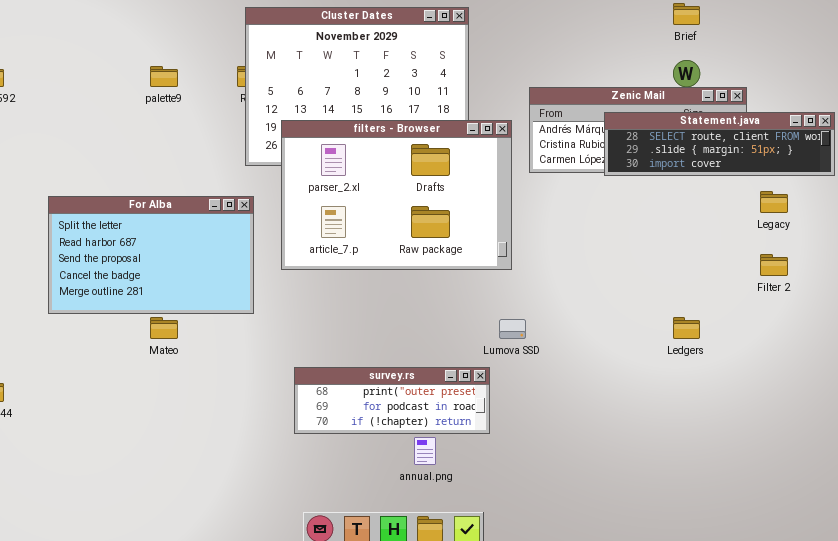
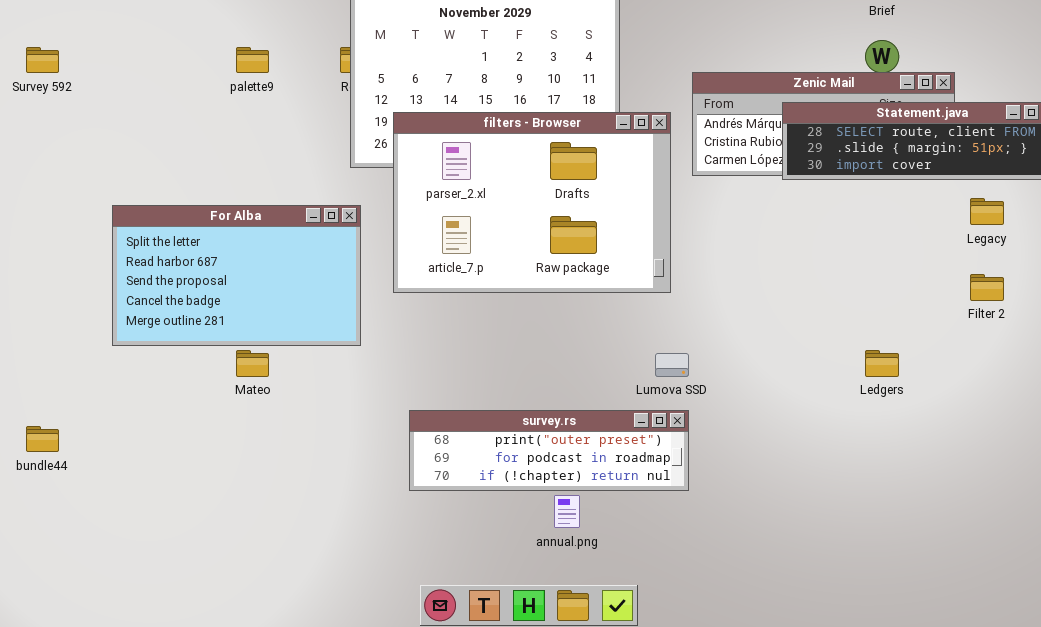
survey.rs: [294,367,490,434] -> [409,410,689,491], resized

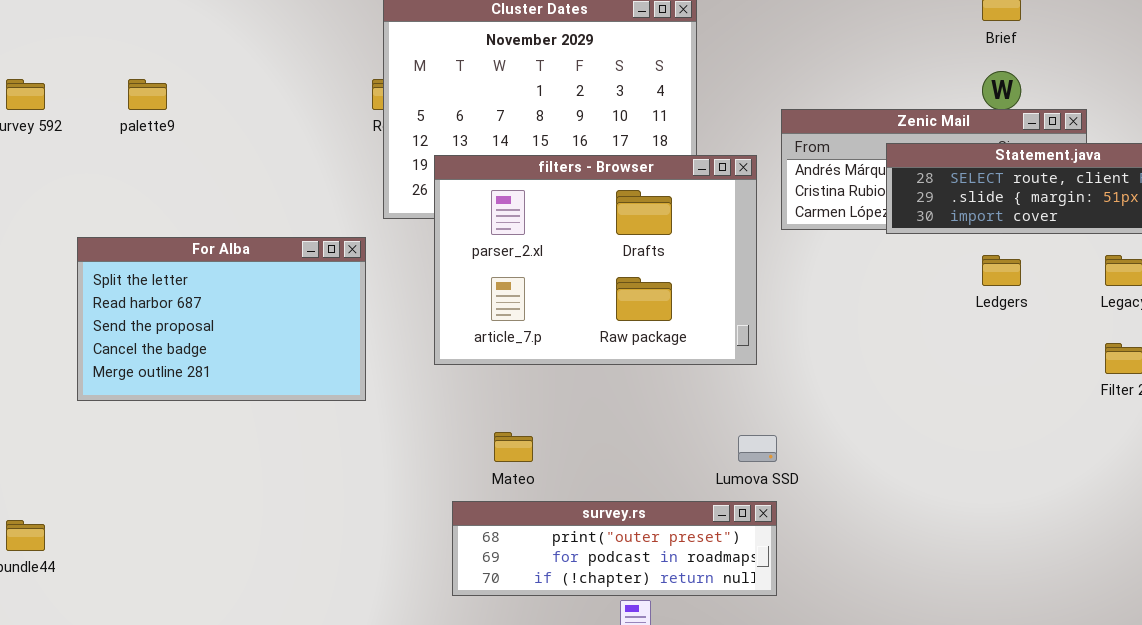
palette9: [236,47,269,73] -> [128,79,167,110], moved
For Alba: [112,205,361,346] -> [77,237,366,401], moved
Mateo: [236,350,269,377] -> [494,432,533,462], moved
Ledgers: [865,350,899,377] -> [982,255,1021,286], moved

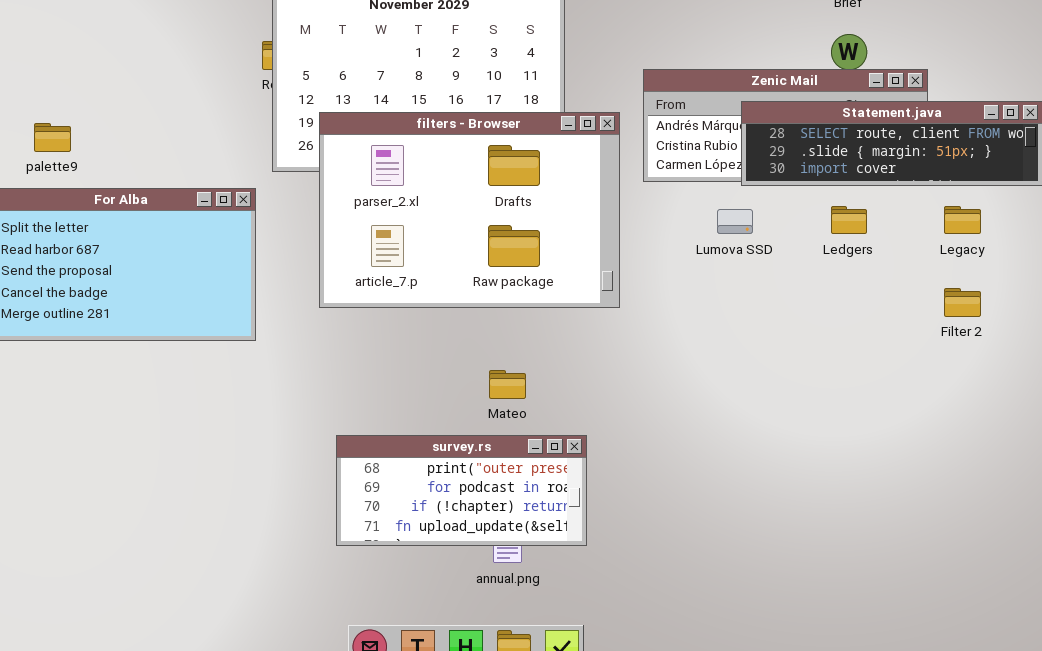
palette9: [128,79,167,110] -> [34,123,71,152], moved
Mateo: [494,432,533,462] -> [489,370,526,399], moved
Lumova SSD: [738,435,777,462] -> [717,209,753,234], moved
survey.rs: [452,501,777,596] -> [336,435,587,546], resized

